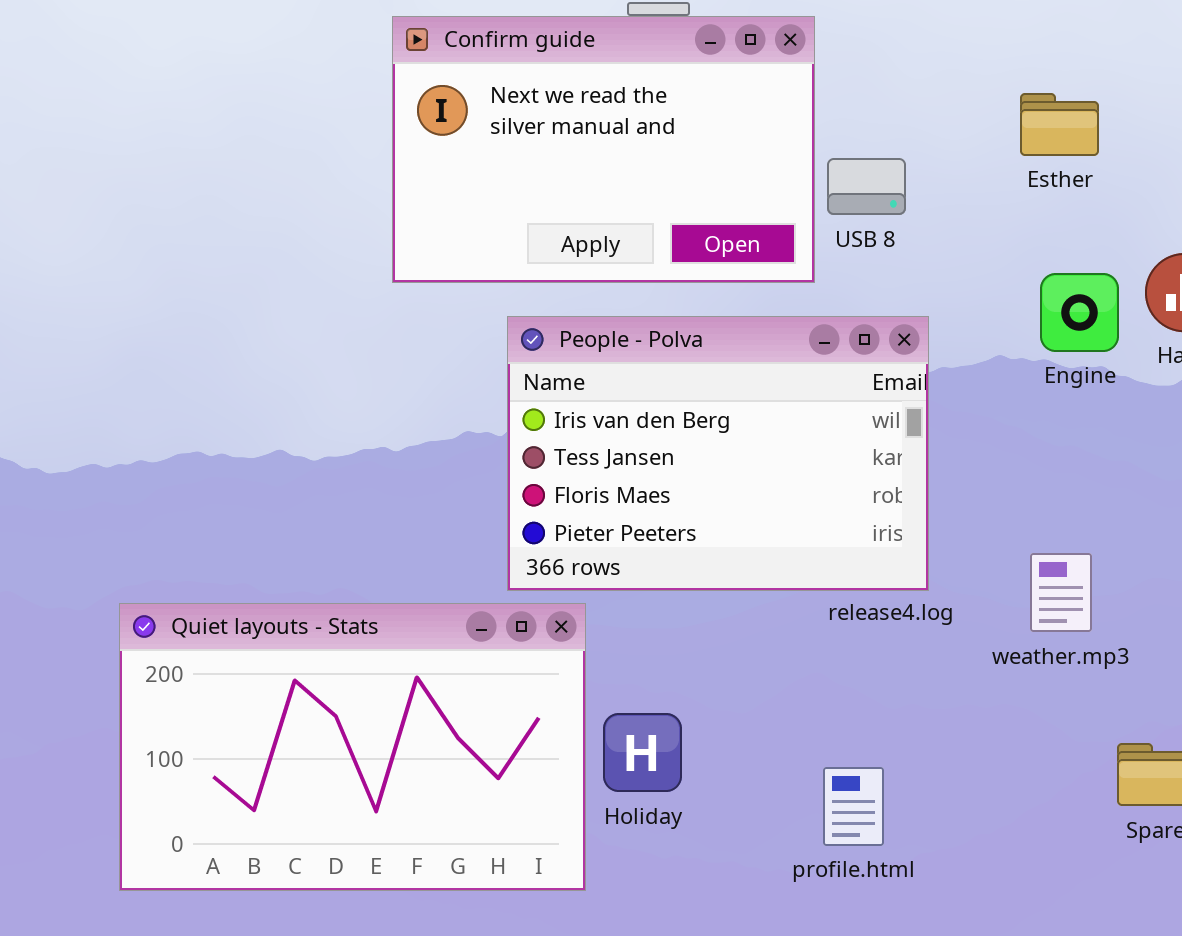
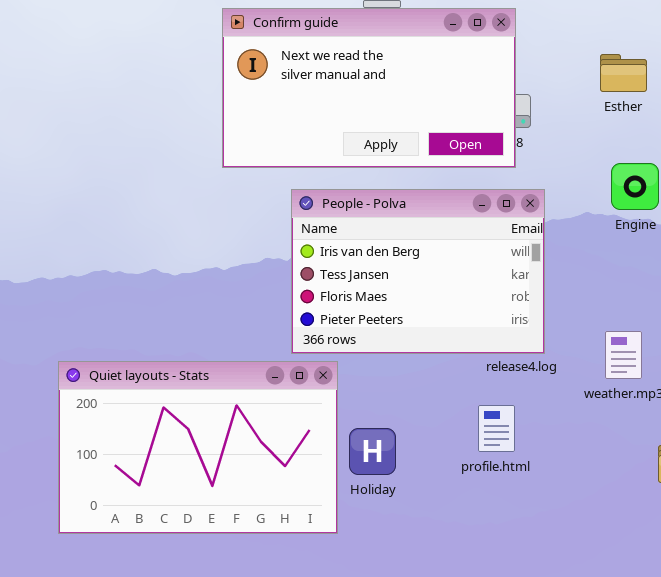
Confirm guide: [392,16,815,283] -> [222,8,516,168], resized
profile.html: [823,767,884,846] -> [478,405,515,452], moved

